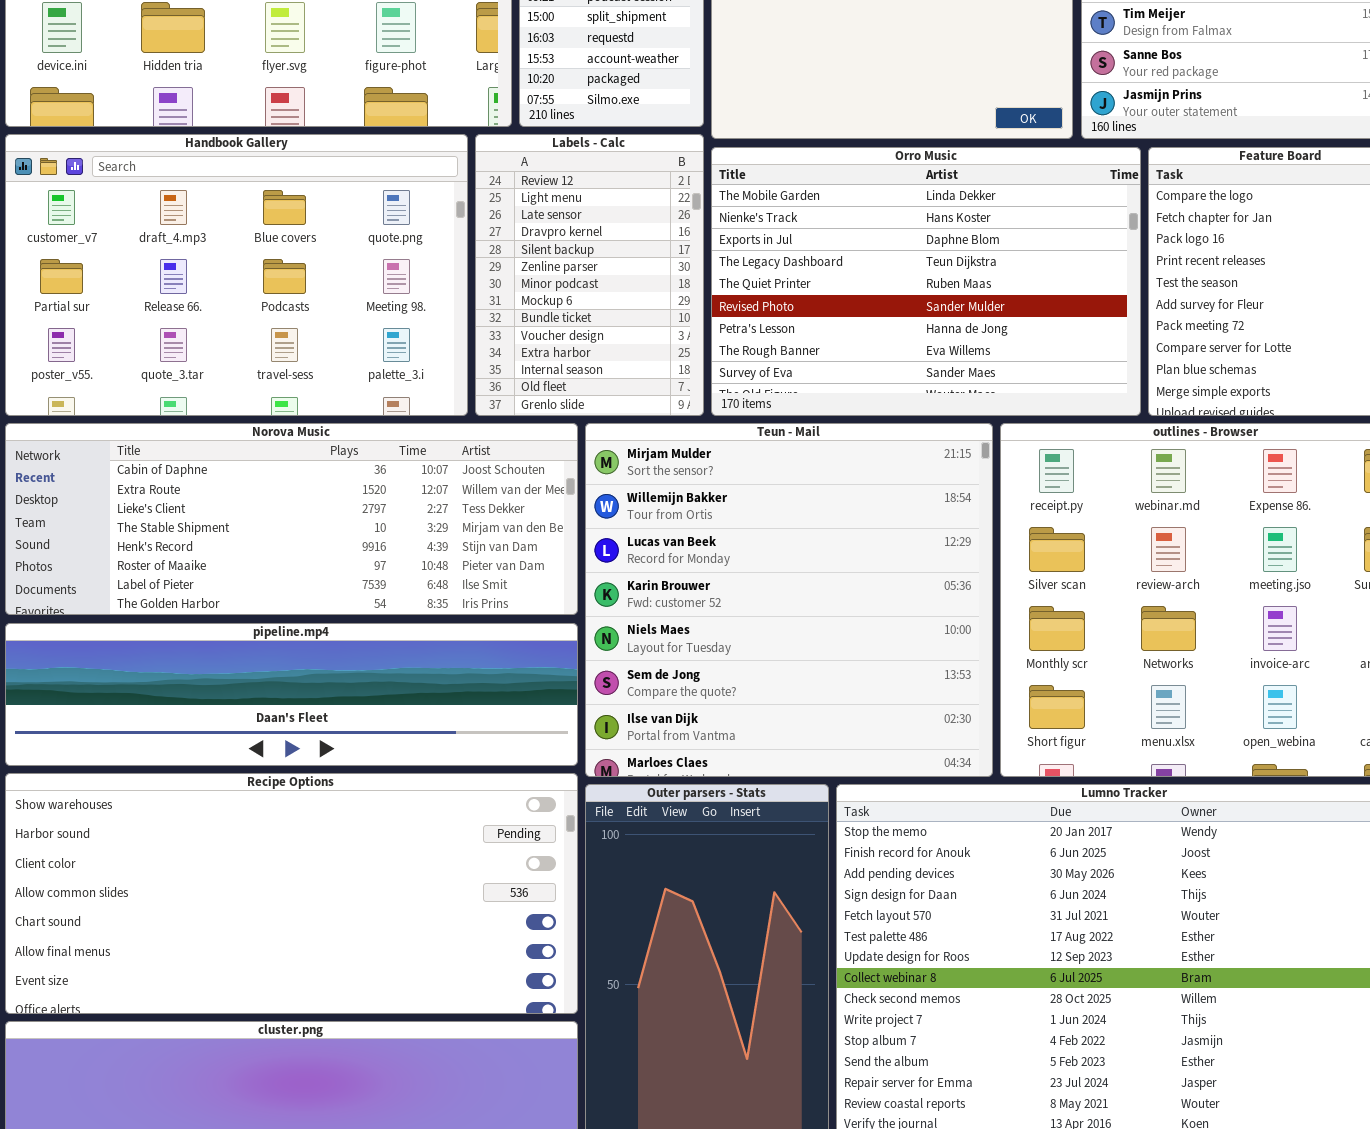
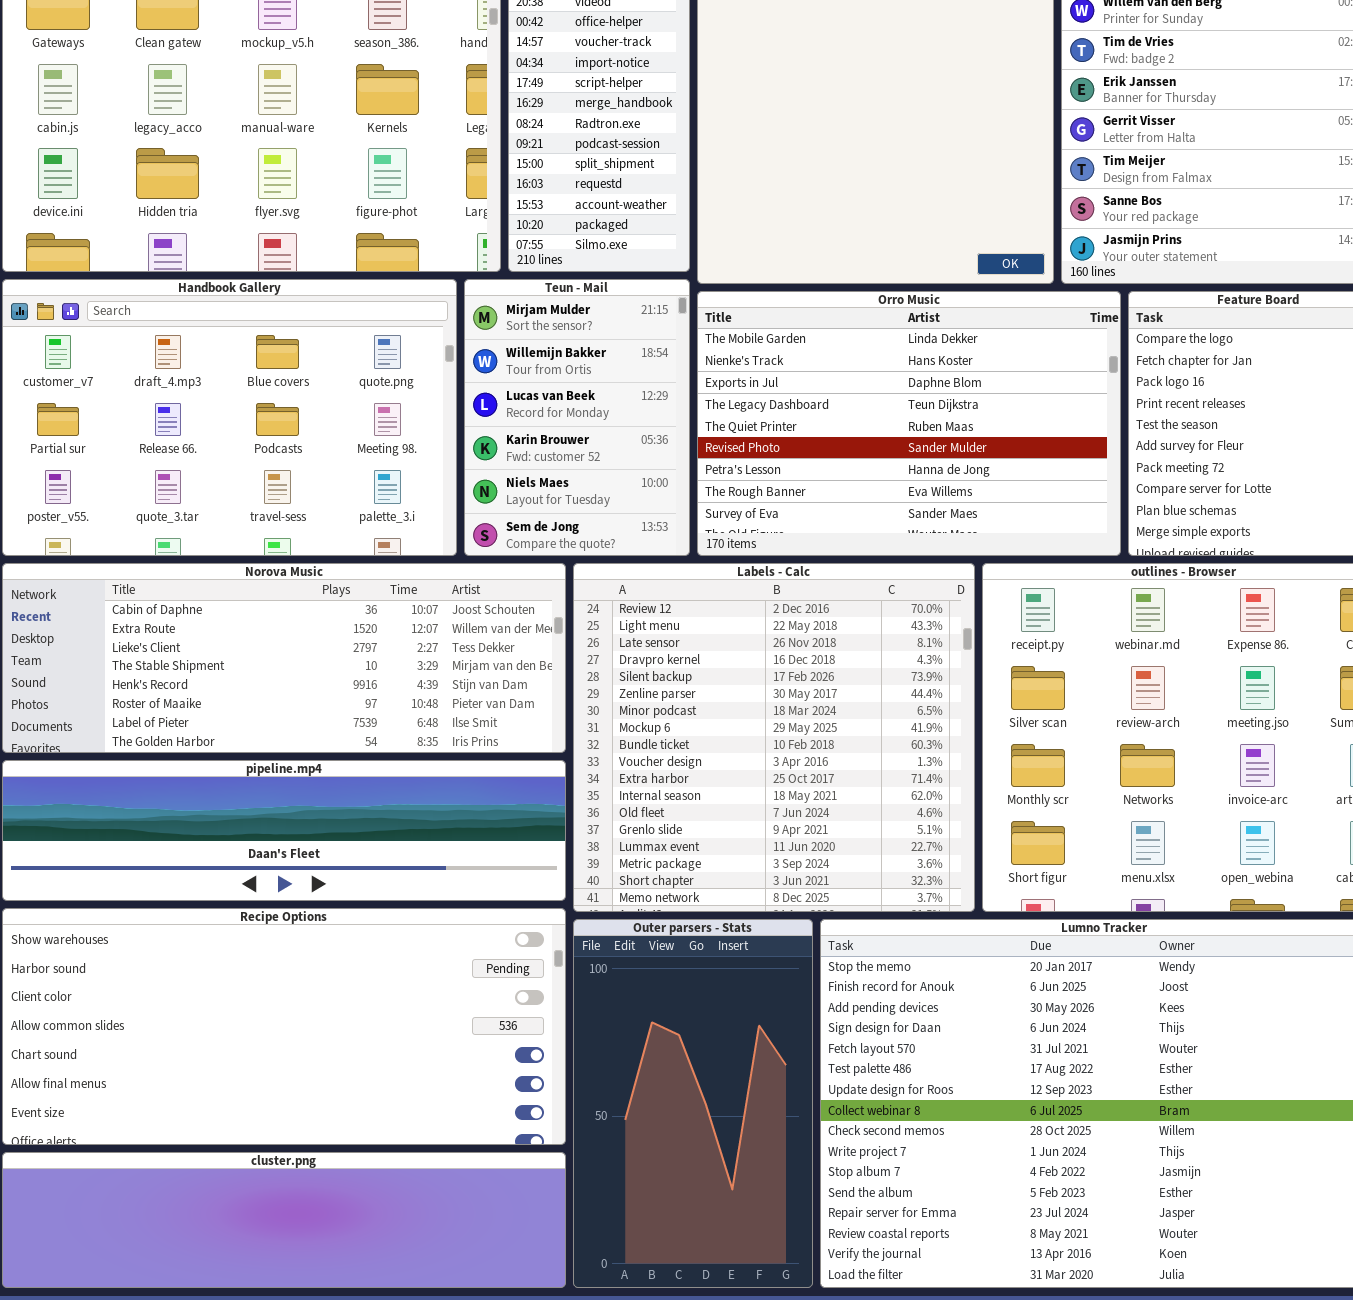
Labels - Calc: [475,134,704,416] -> [573,563,975,912], moved, resized
Teun - Mail: [585,423,993,777] -> [464,279,690,556], moved, resized

